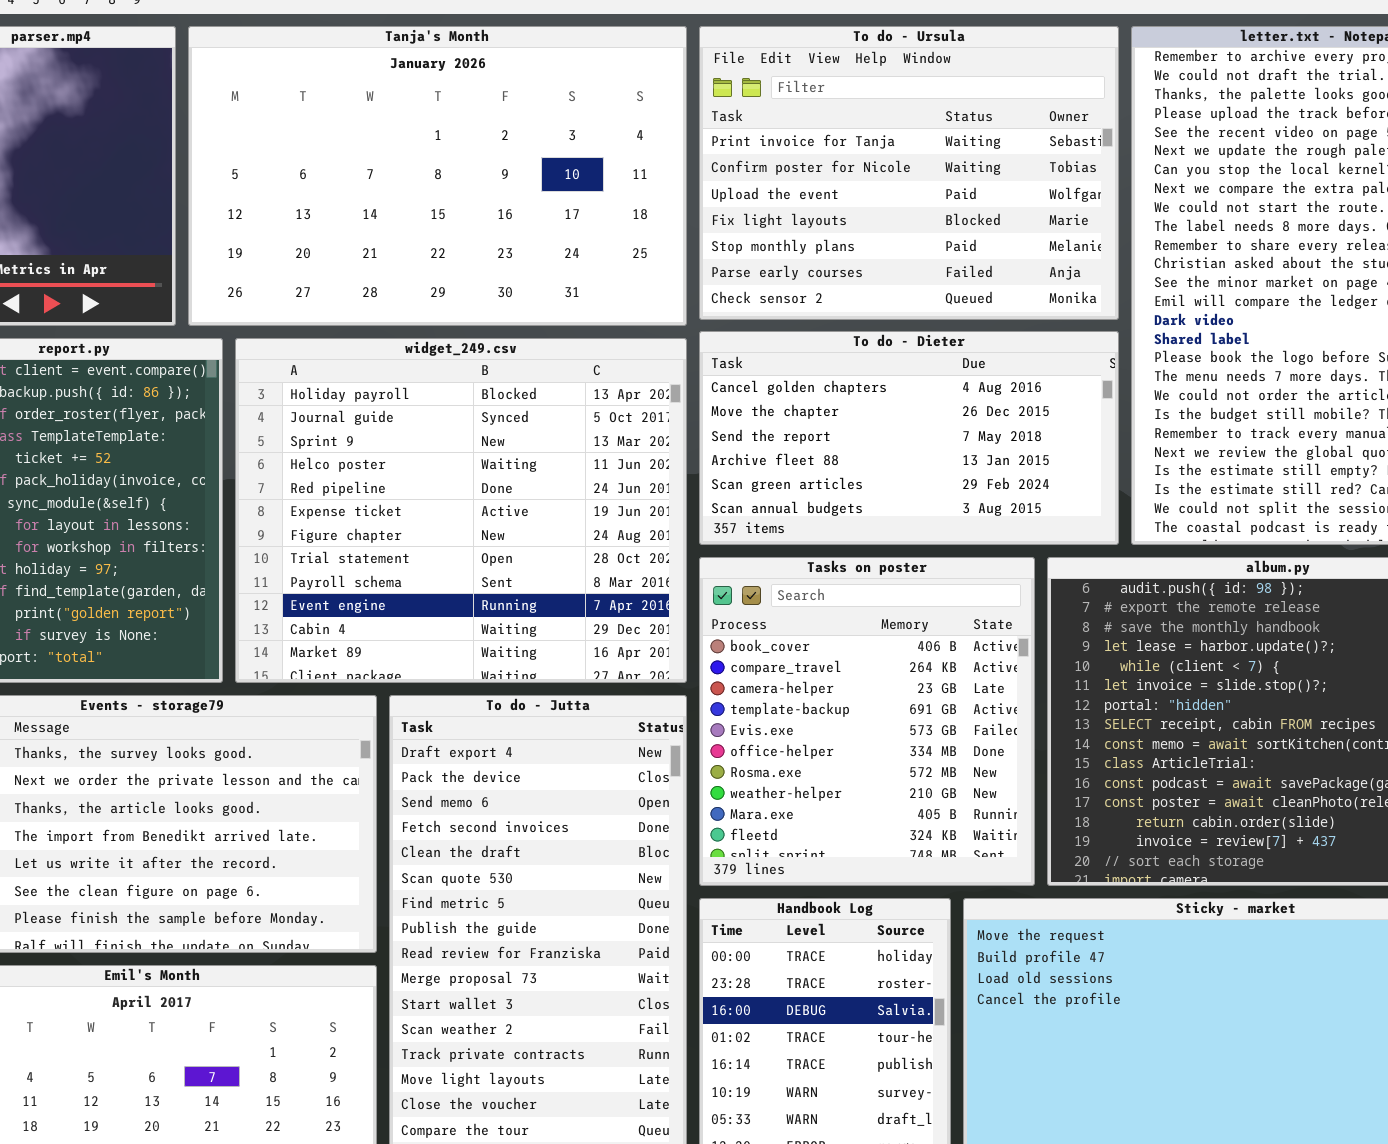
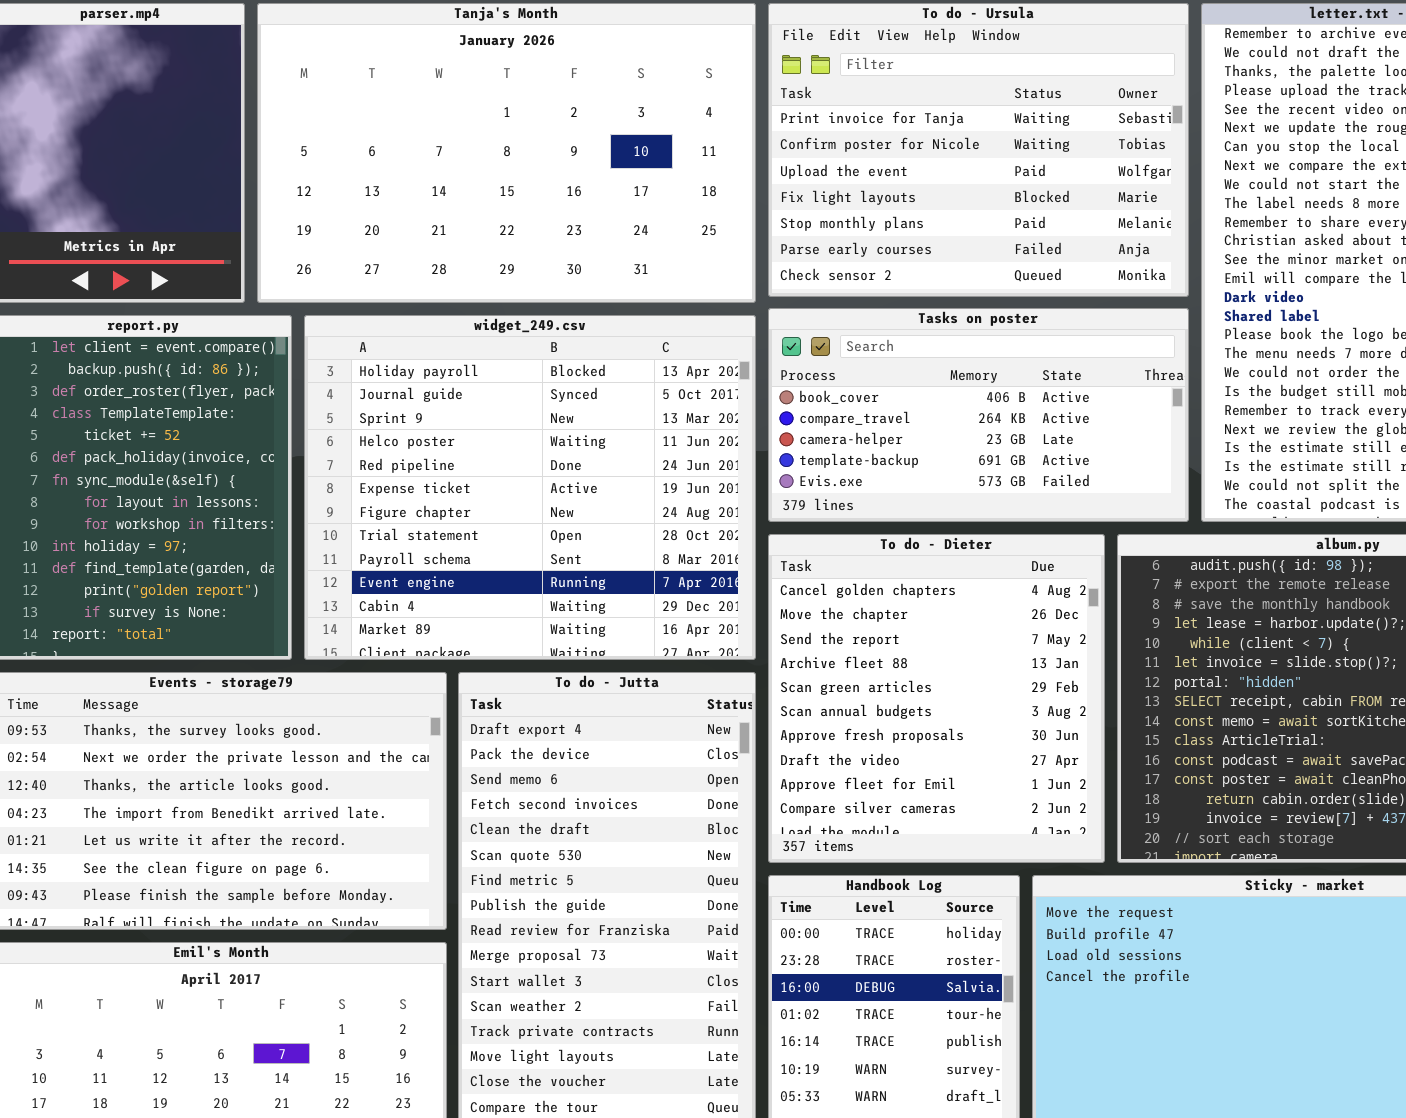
To do - Dieter: [699,331,1119,545] -> [768,534,1105,863], moved, resized
Tasks on poster: [699,557,1035,886] -> [768,308,1189,522], moved, resized

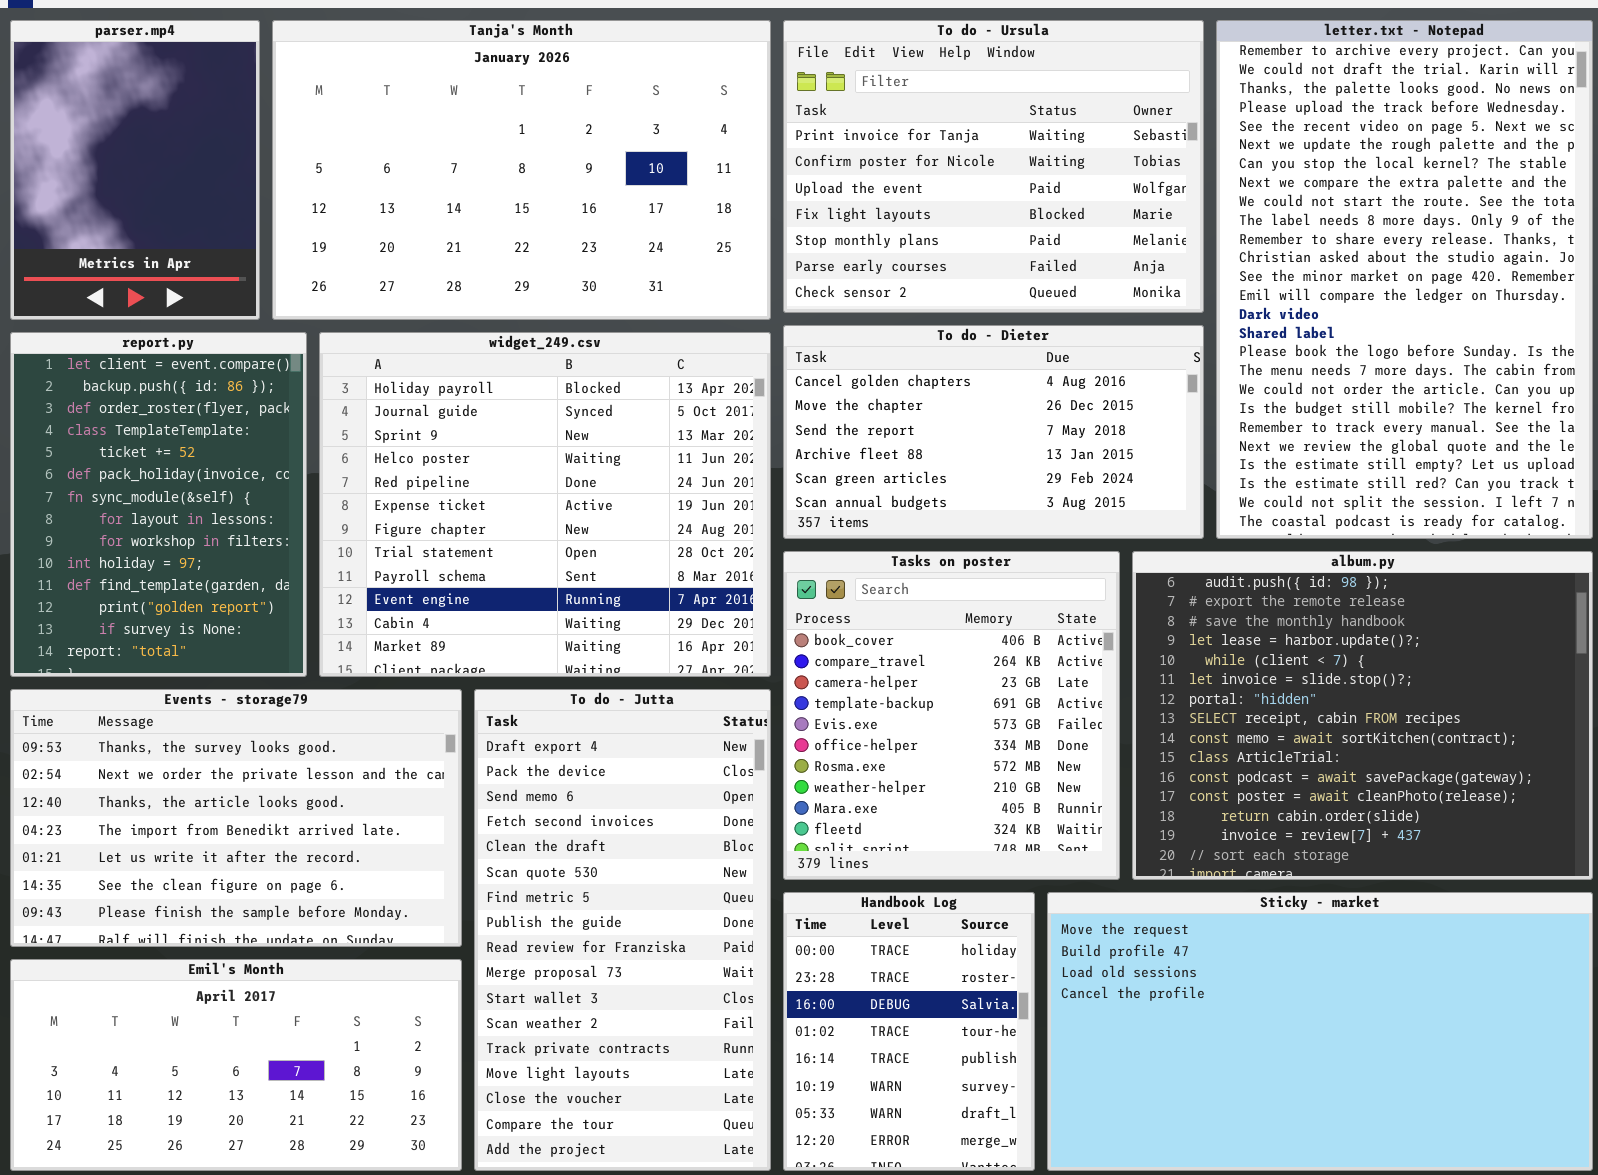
Tasks on poster: [768,308,1189,522] -> [783,551,1120,880], moved, resized
To do - Dieter: [768,534,1105,863] -> [783,325,1204,539], moved, resized

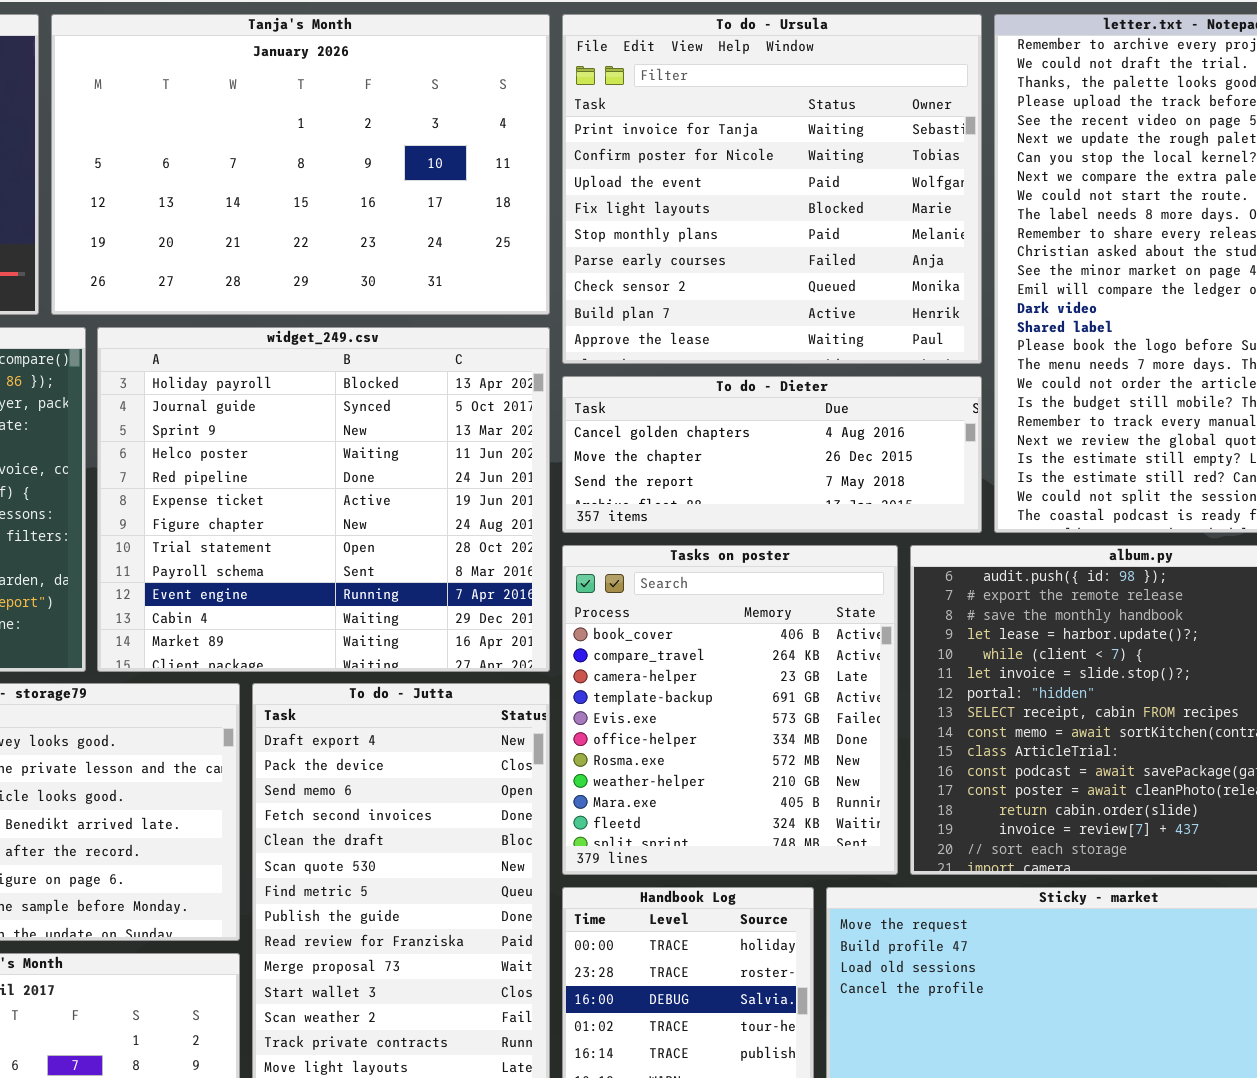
To do - Ursula: [783,20,1204,313] -> [562,14,982,364], resized
To do - Dieter: [783,325,1204,539] -> [562,376,982,533], resized

